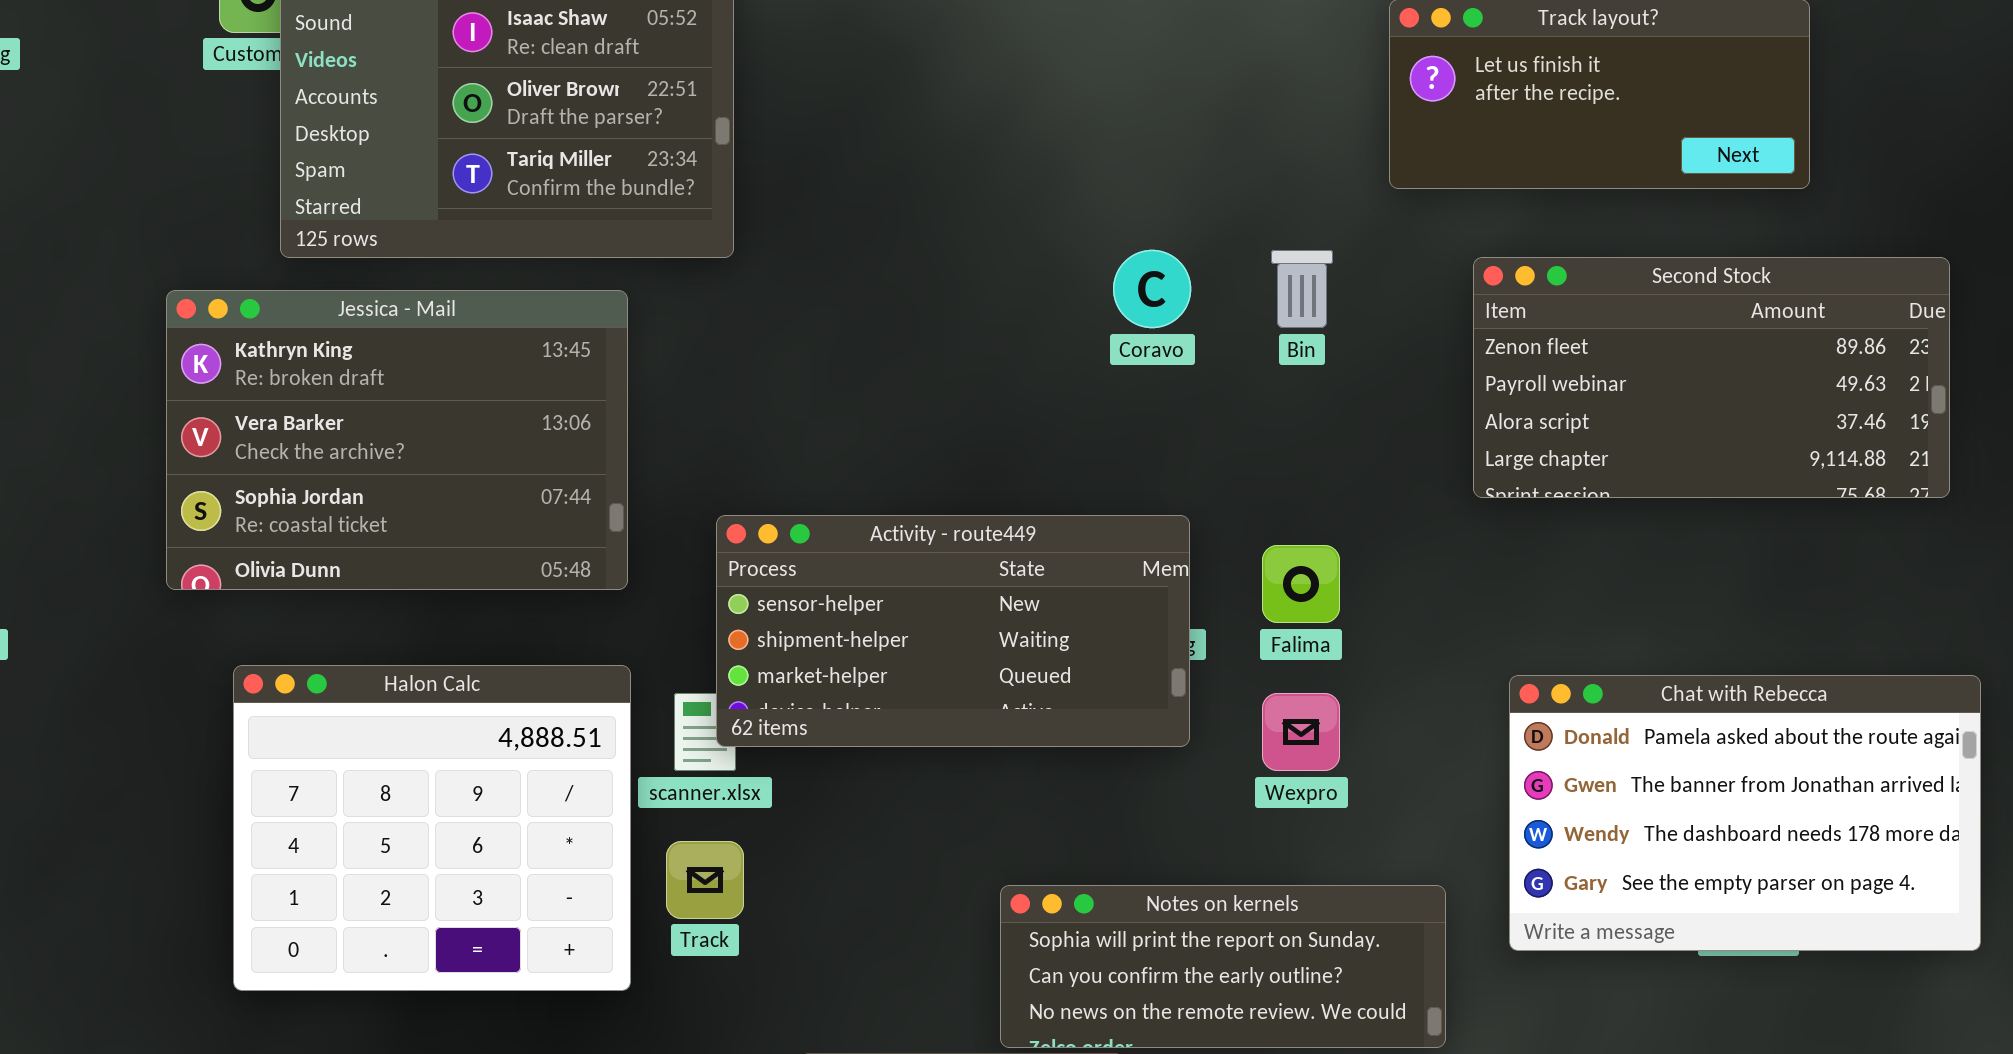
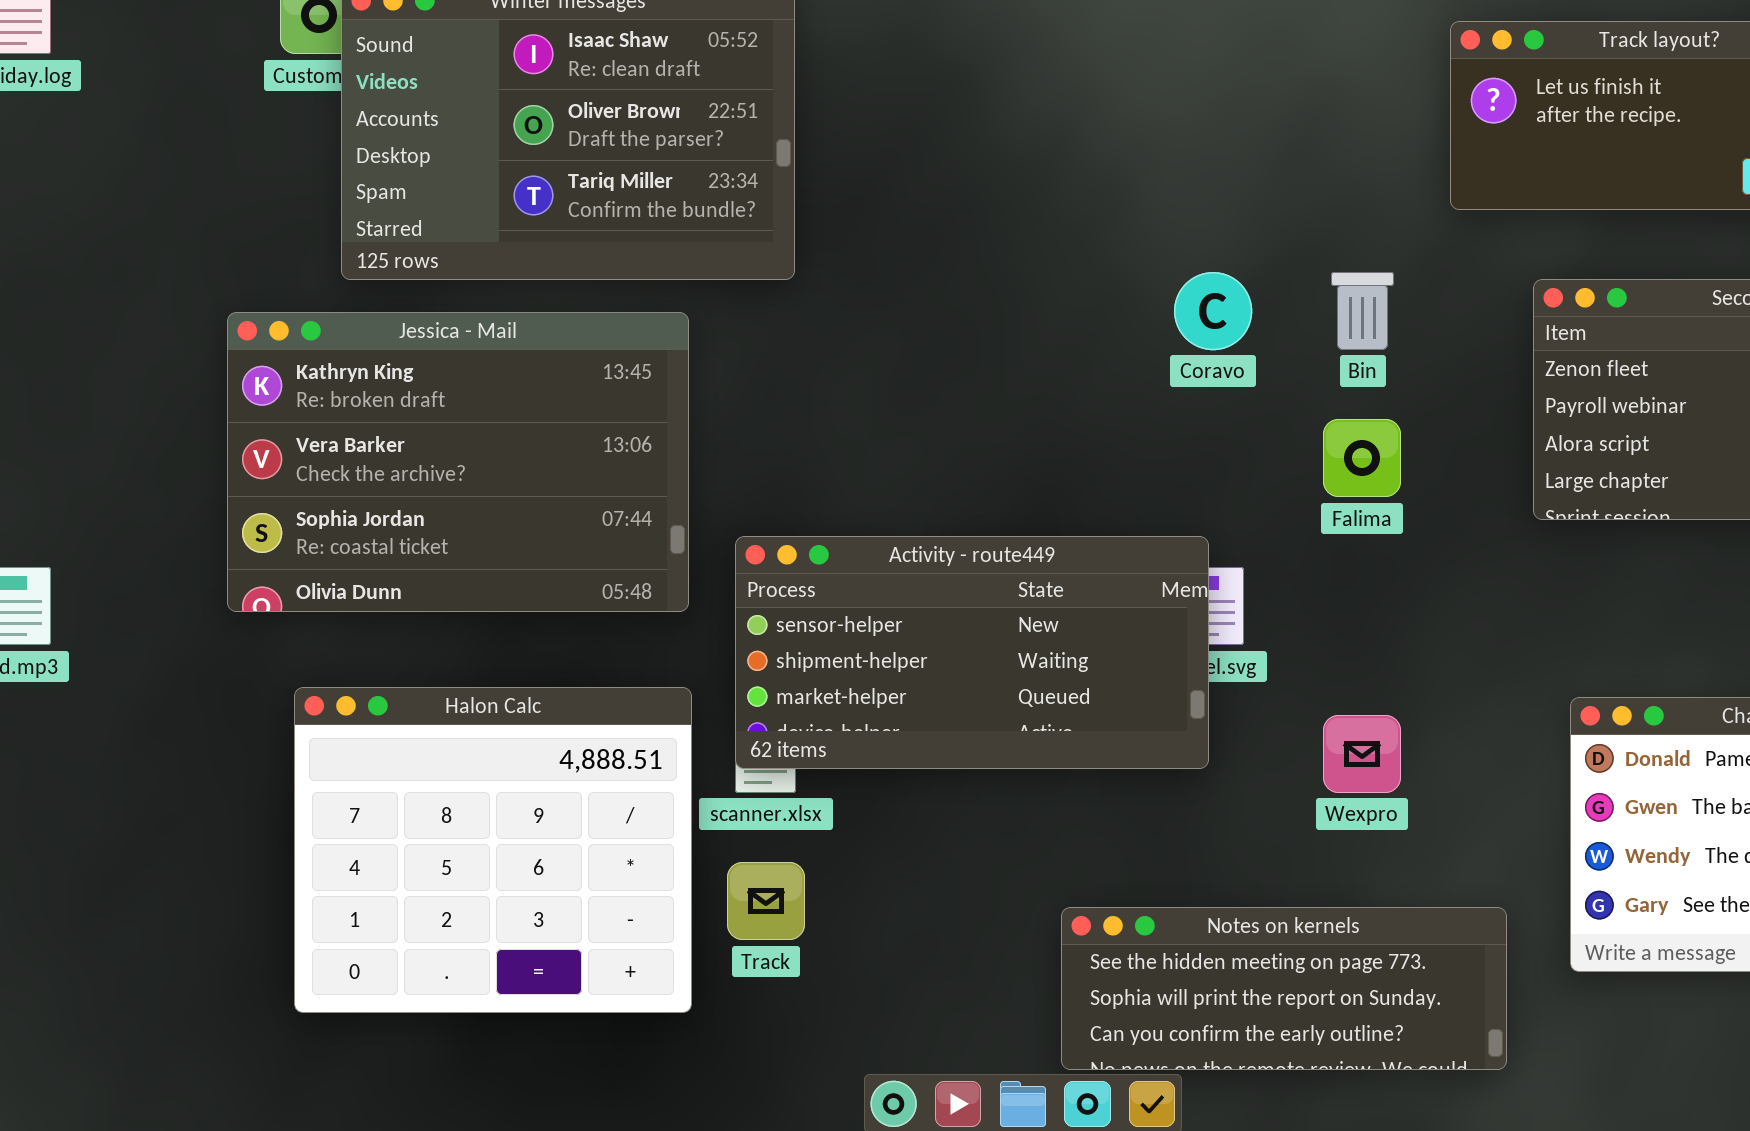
Activity - route449: [716,515,1190,747] -> [735,536,1209,769], moved
Falima: [1262,545,1340,623] -> [1323,419,1401,497], moved
Notes on kernels: [1000,885,1446,1048] -> [1061,907,1507,1070], scrolled up 1 row

